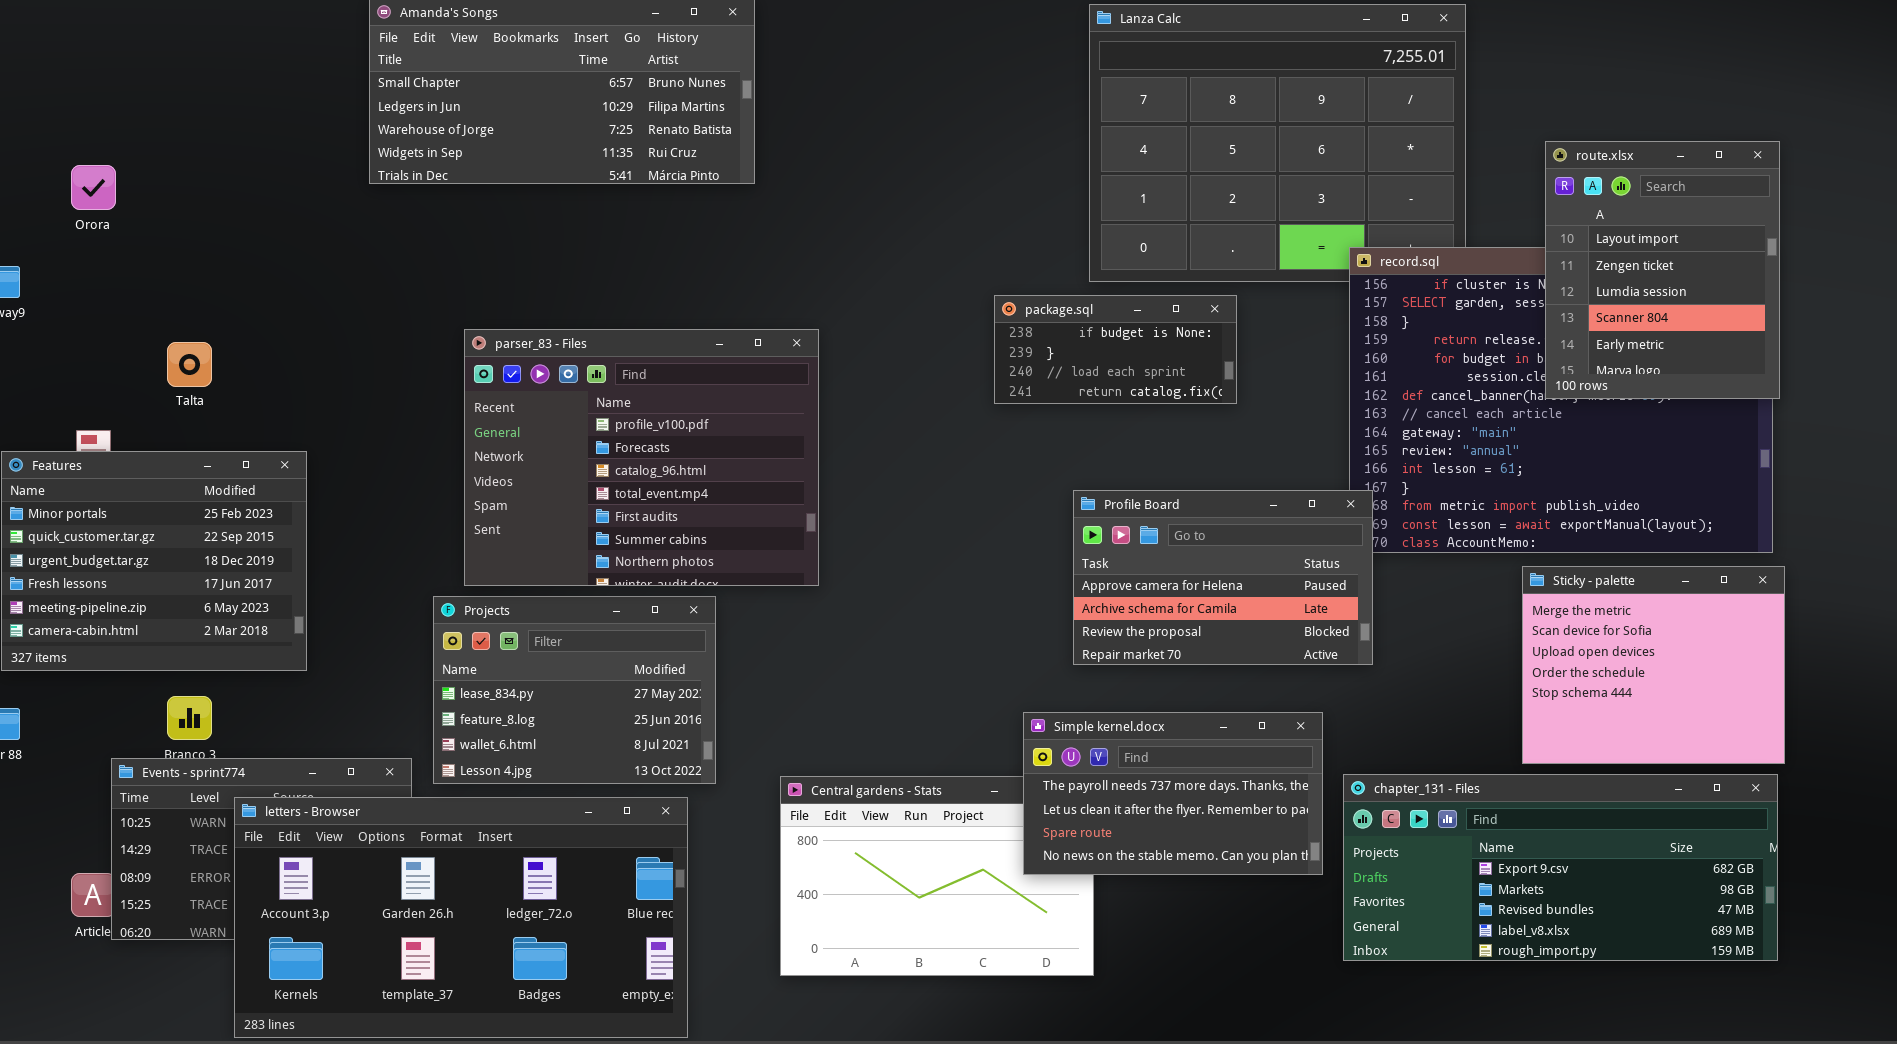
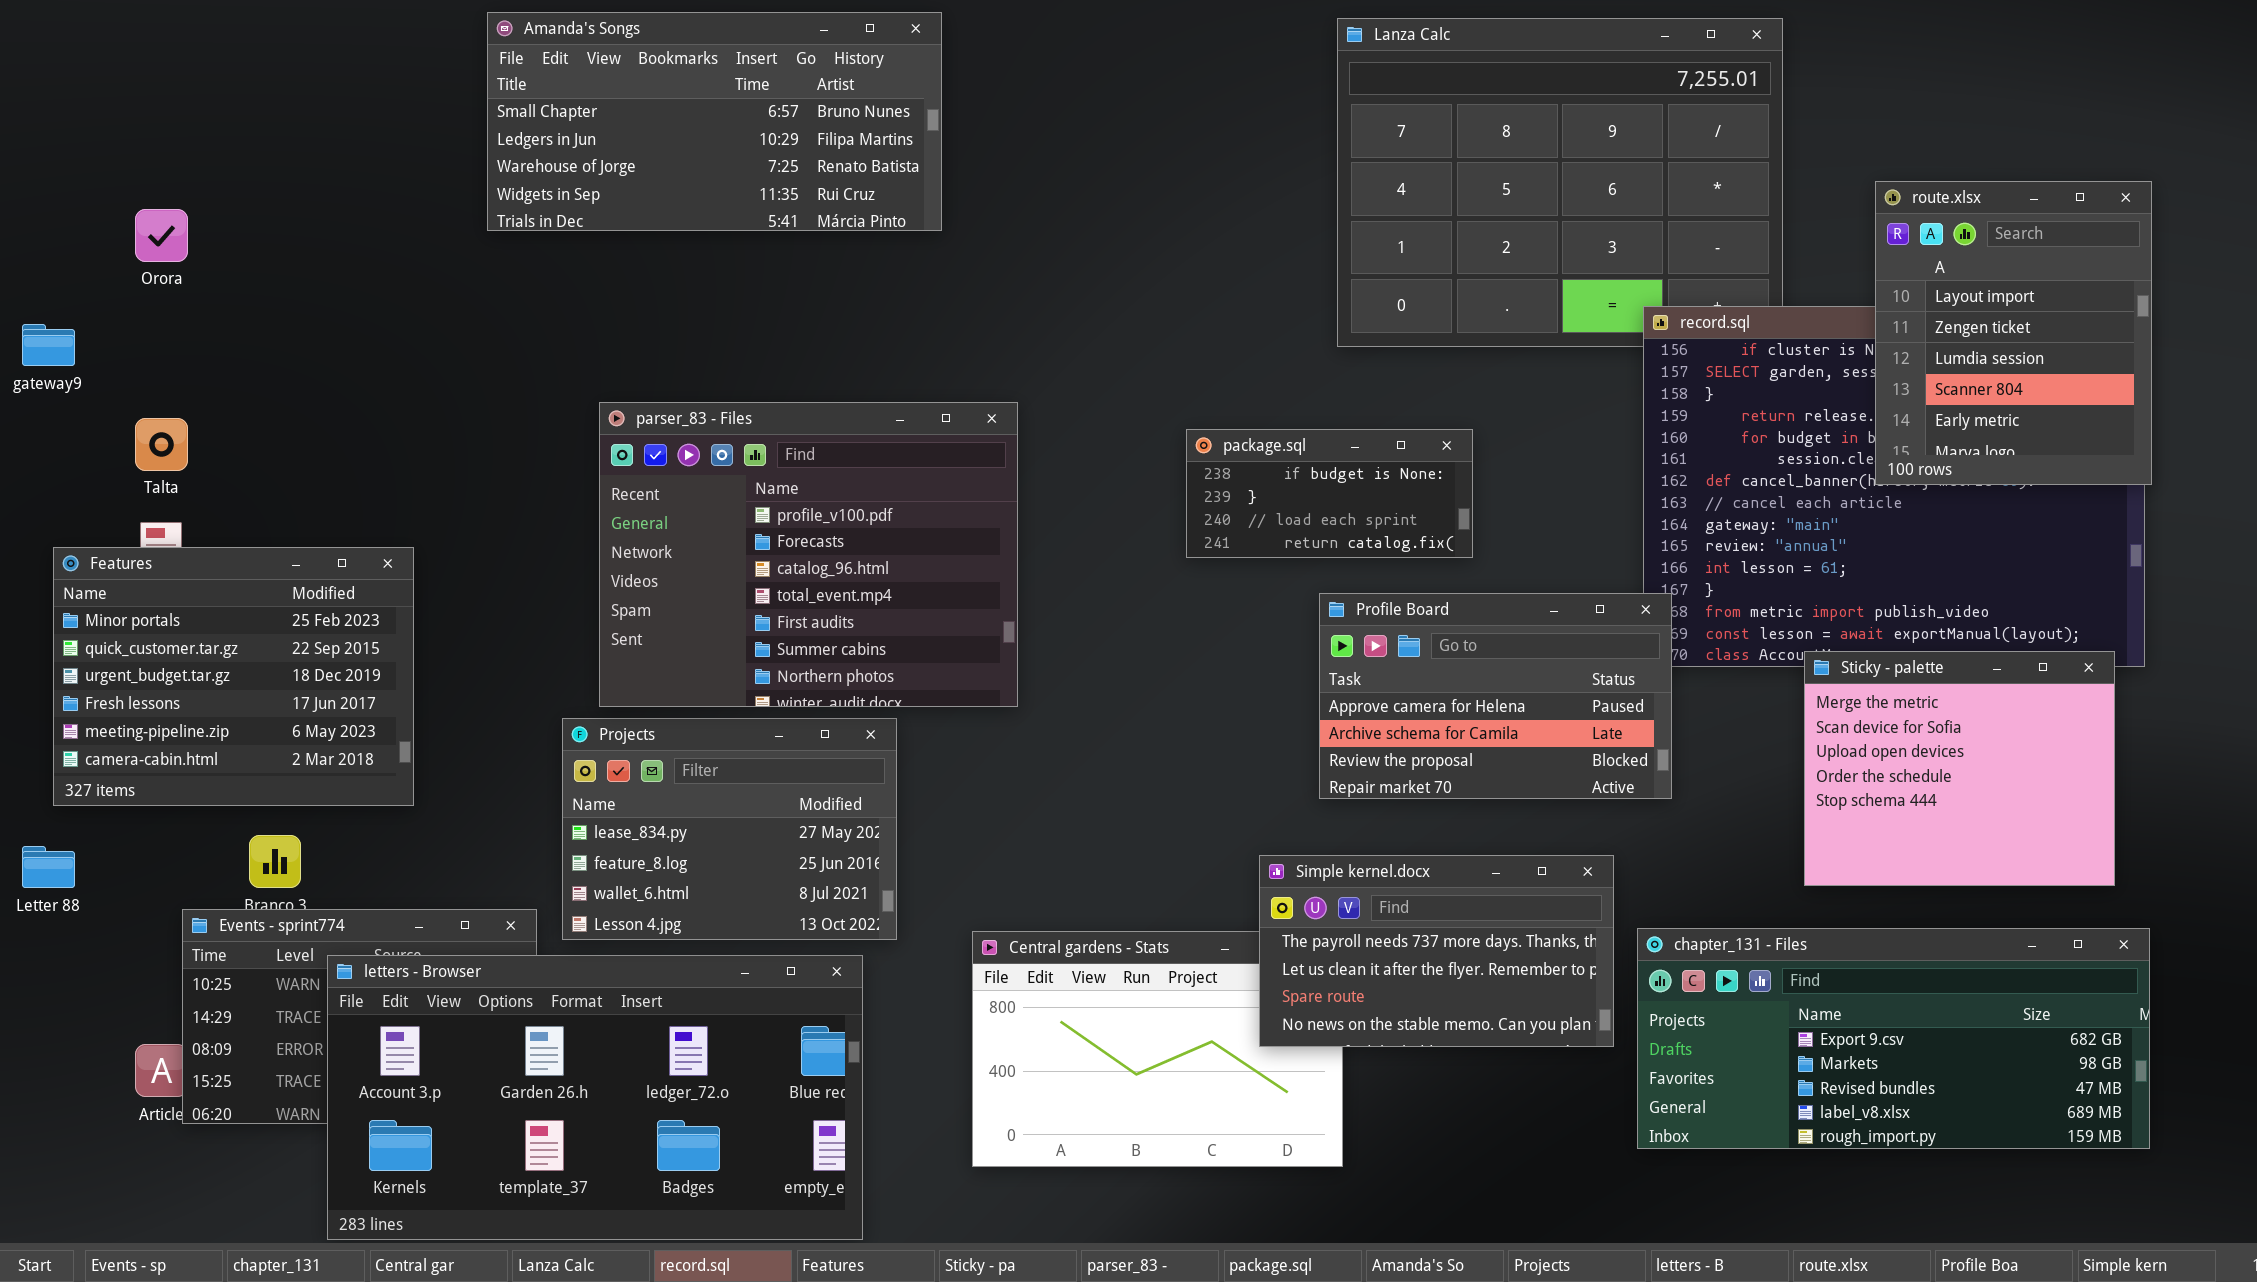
package.sql: [994,295,1237,404] -> [1186,429,1473,558], moved
Talta: [167,342,212,387] -> [135,418,188,471], moved
Sticky - palette: [1522,566,1785,764] -> [1804,651,2115,886], moved

